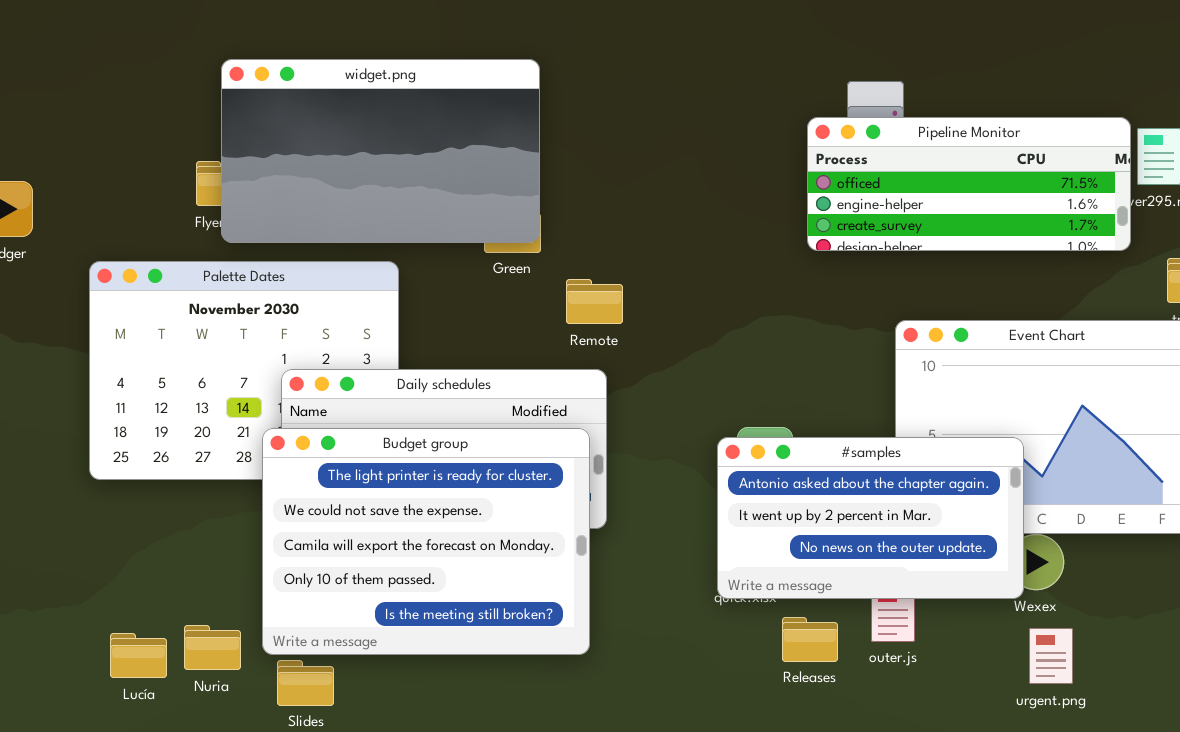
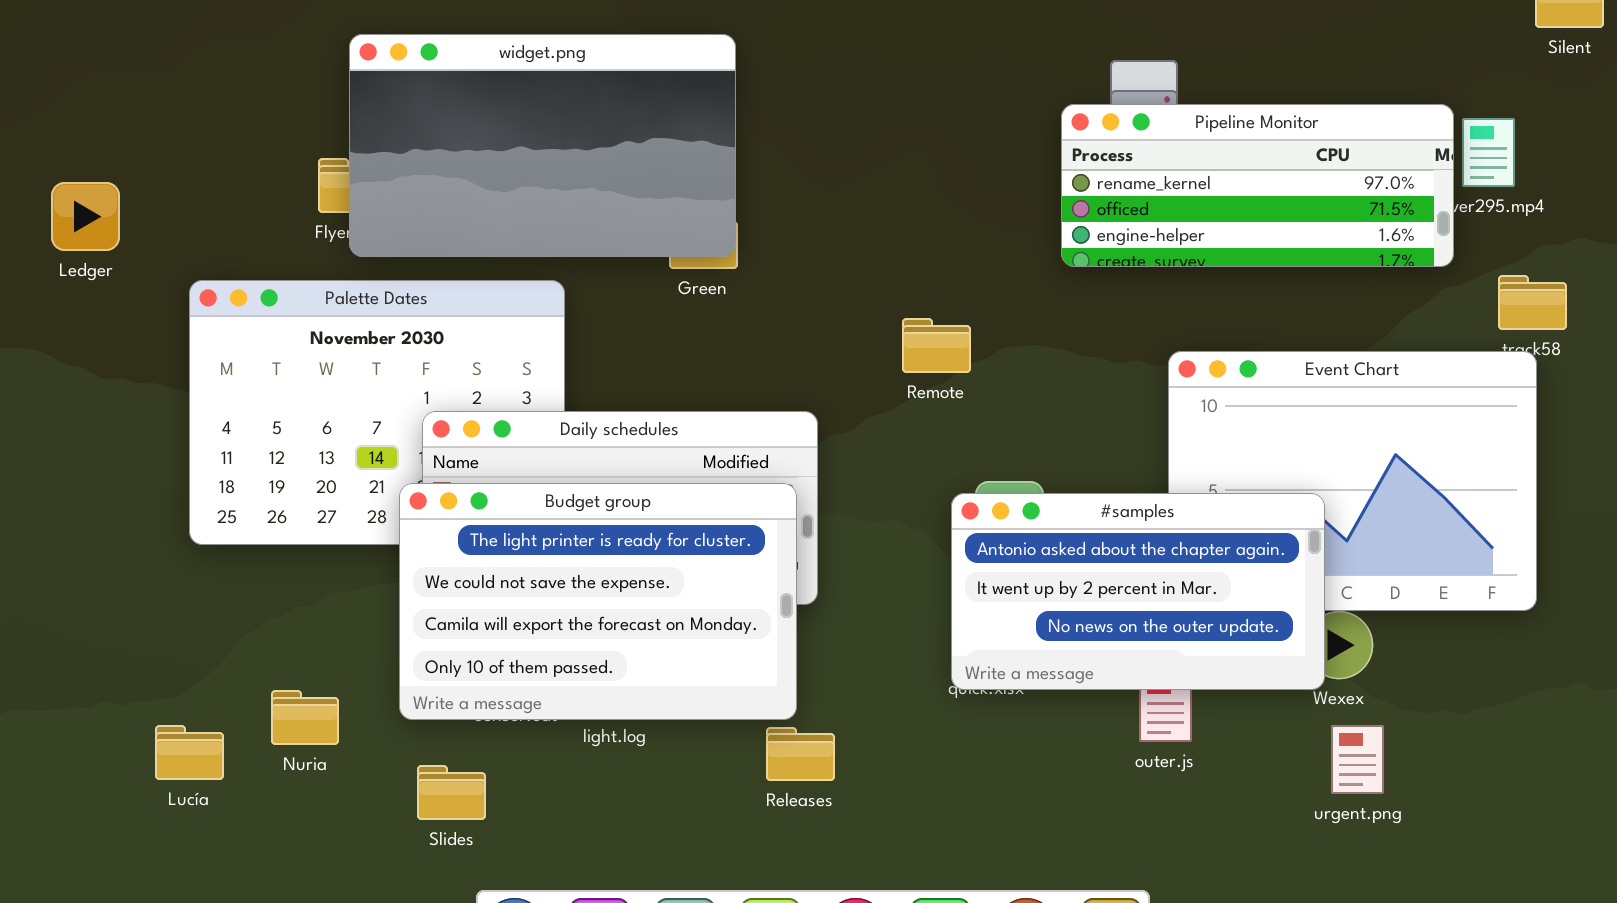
Pipeline Monitor: [807,117,1131,251] -> [1061,104,1454,267], scrolled up 1 row
Remote: [566,279,623,324] -> [902,318,971,373], moved
Budget group: [262,428,590,655] -> [399,483,797,720], resized
Releases: [782,617,838,662] -> [766,727,835,781], moved
Nuria: [184,625,241,670] -> [271,690,339,745], moved
Lucía: [110,633,167,678] -> [155,725,224,780], moved

